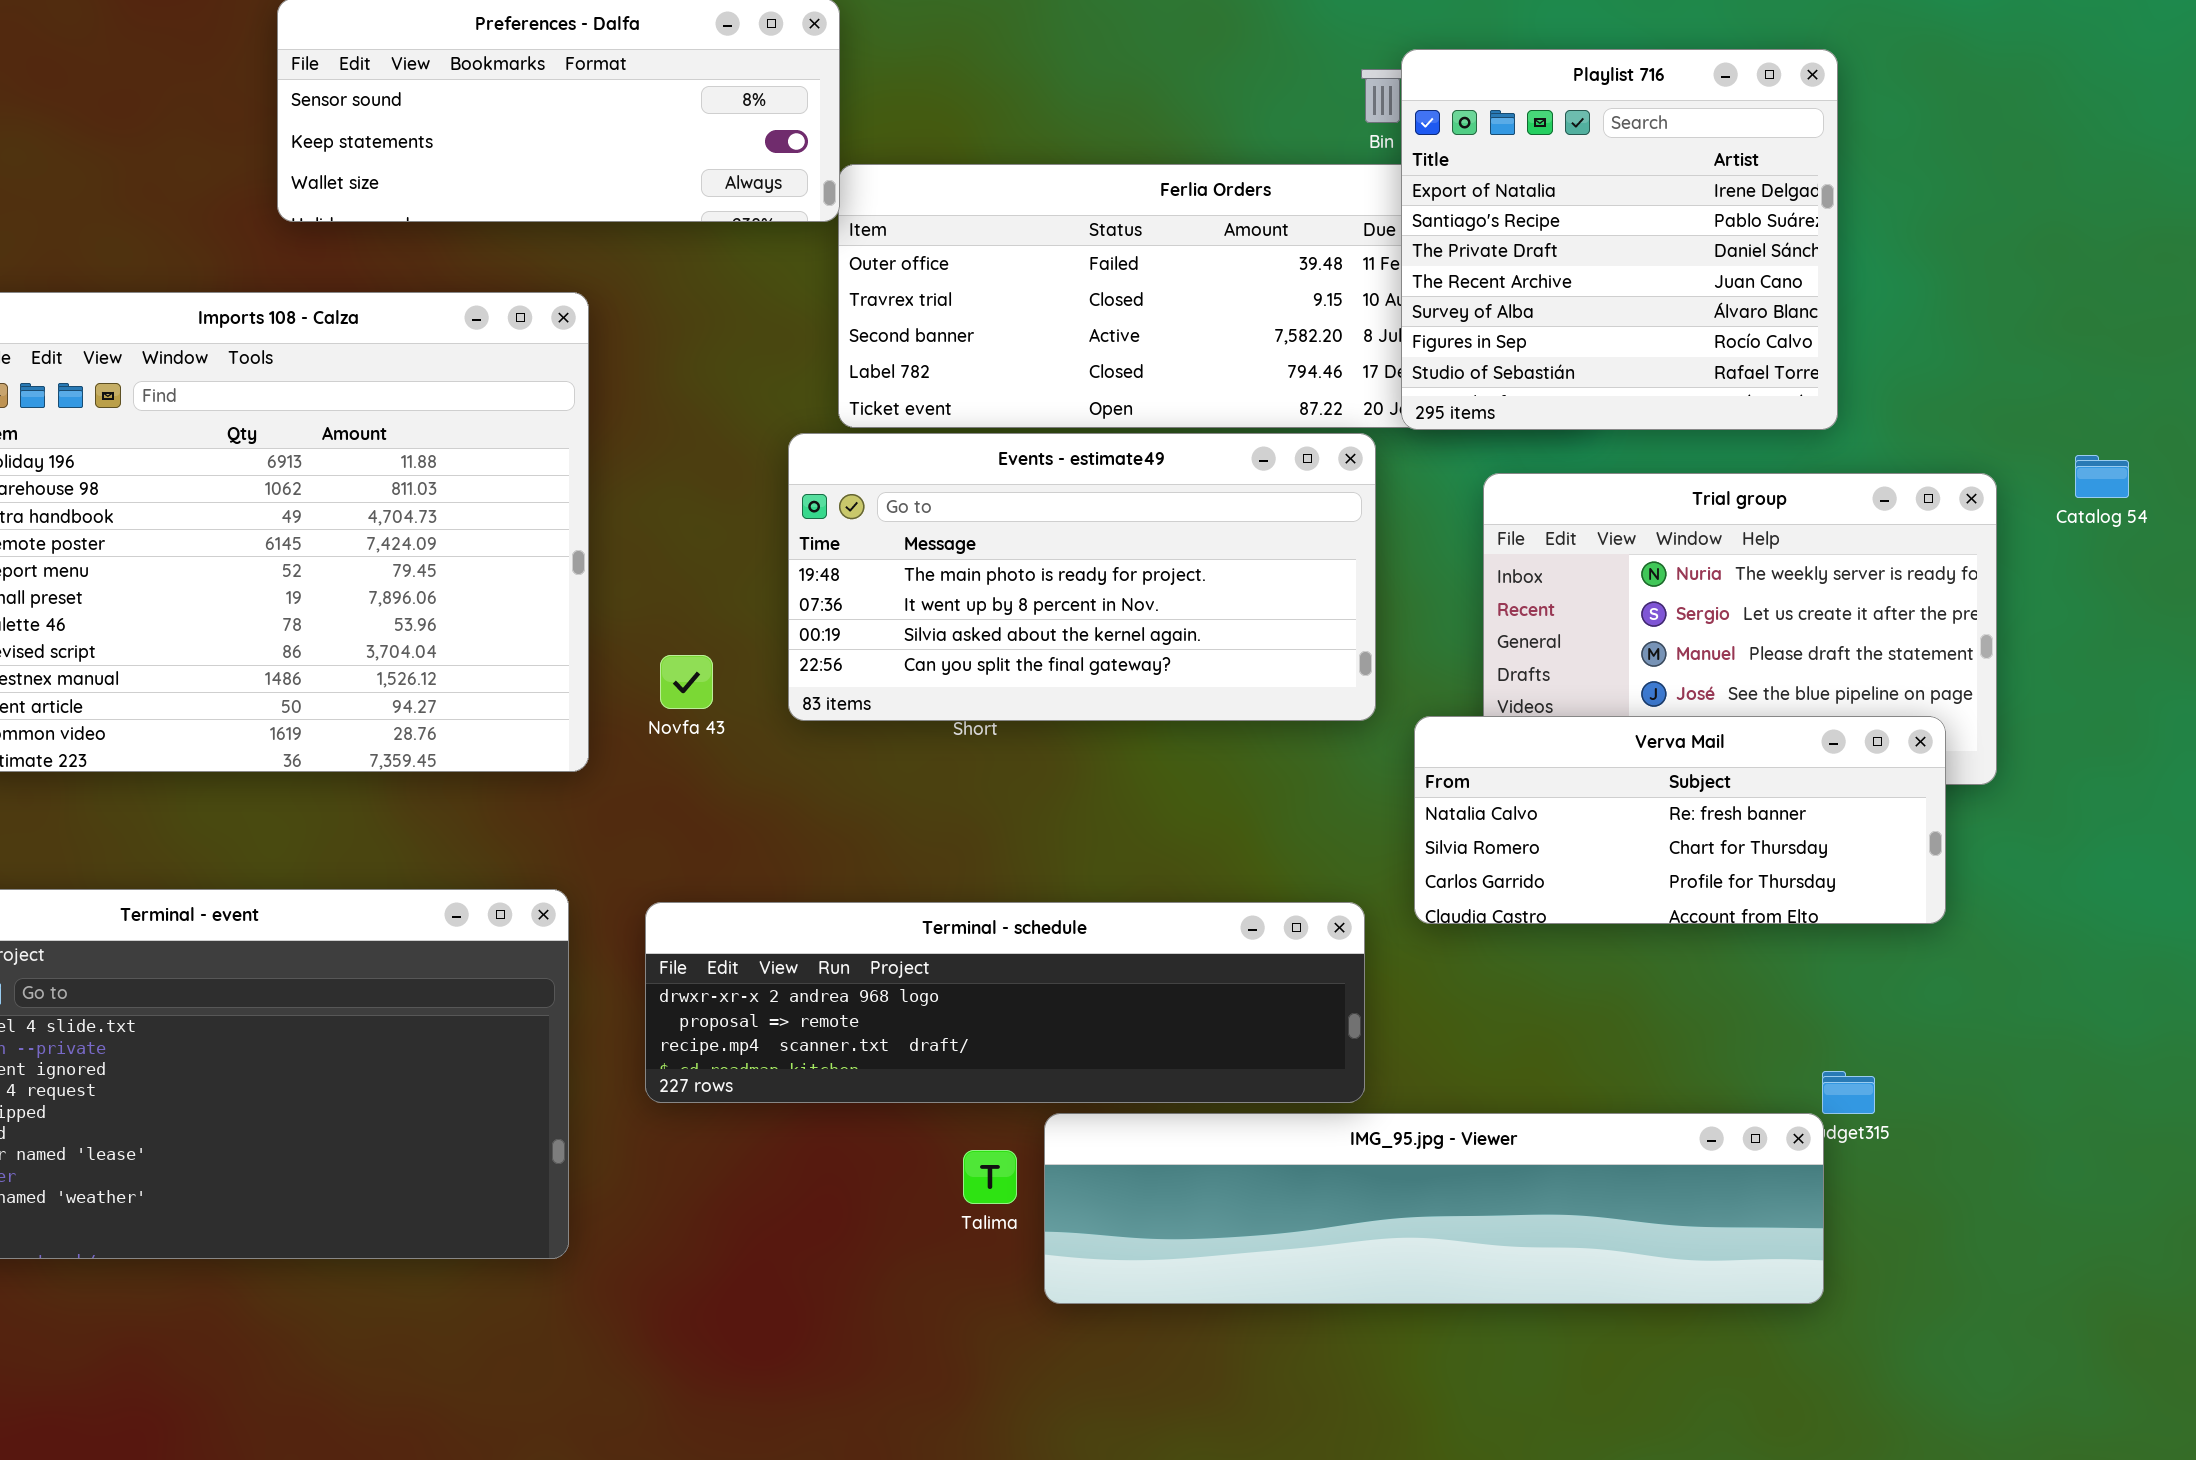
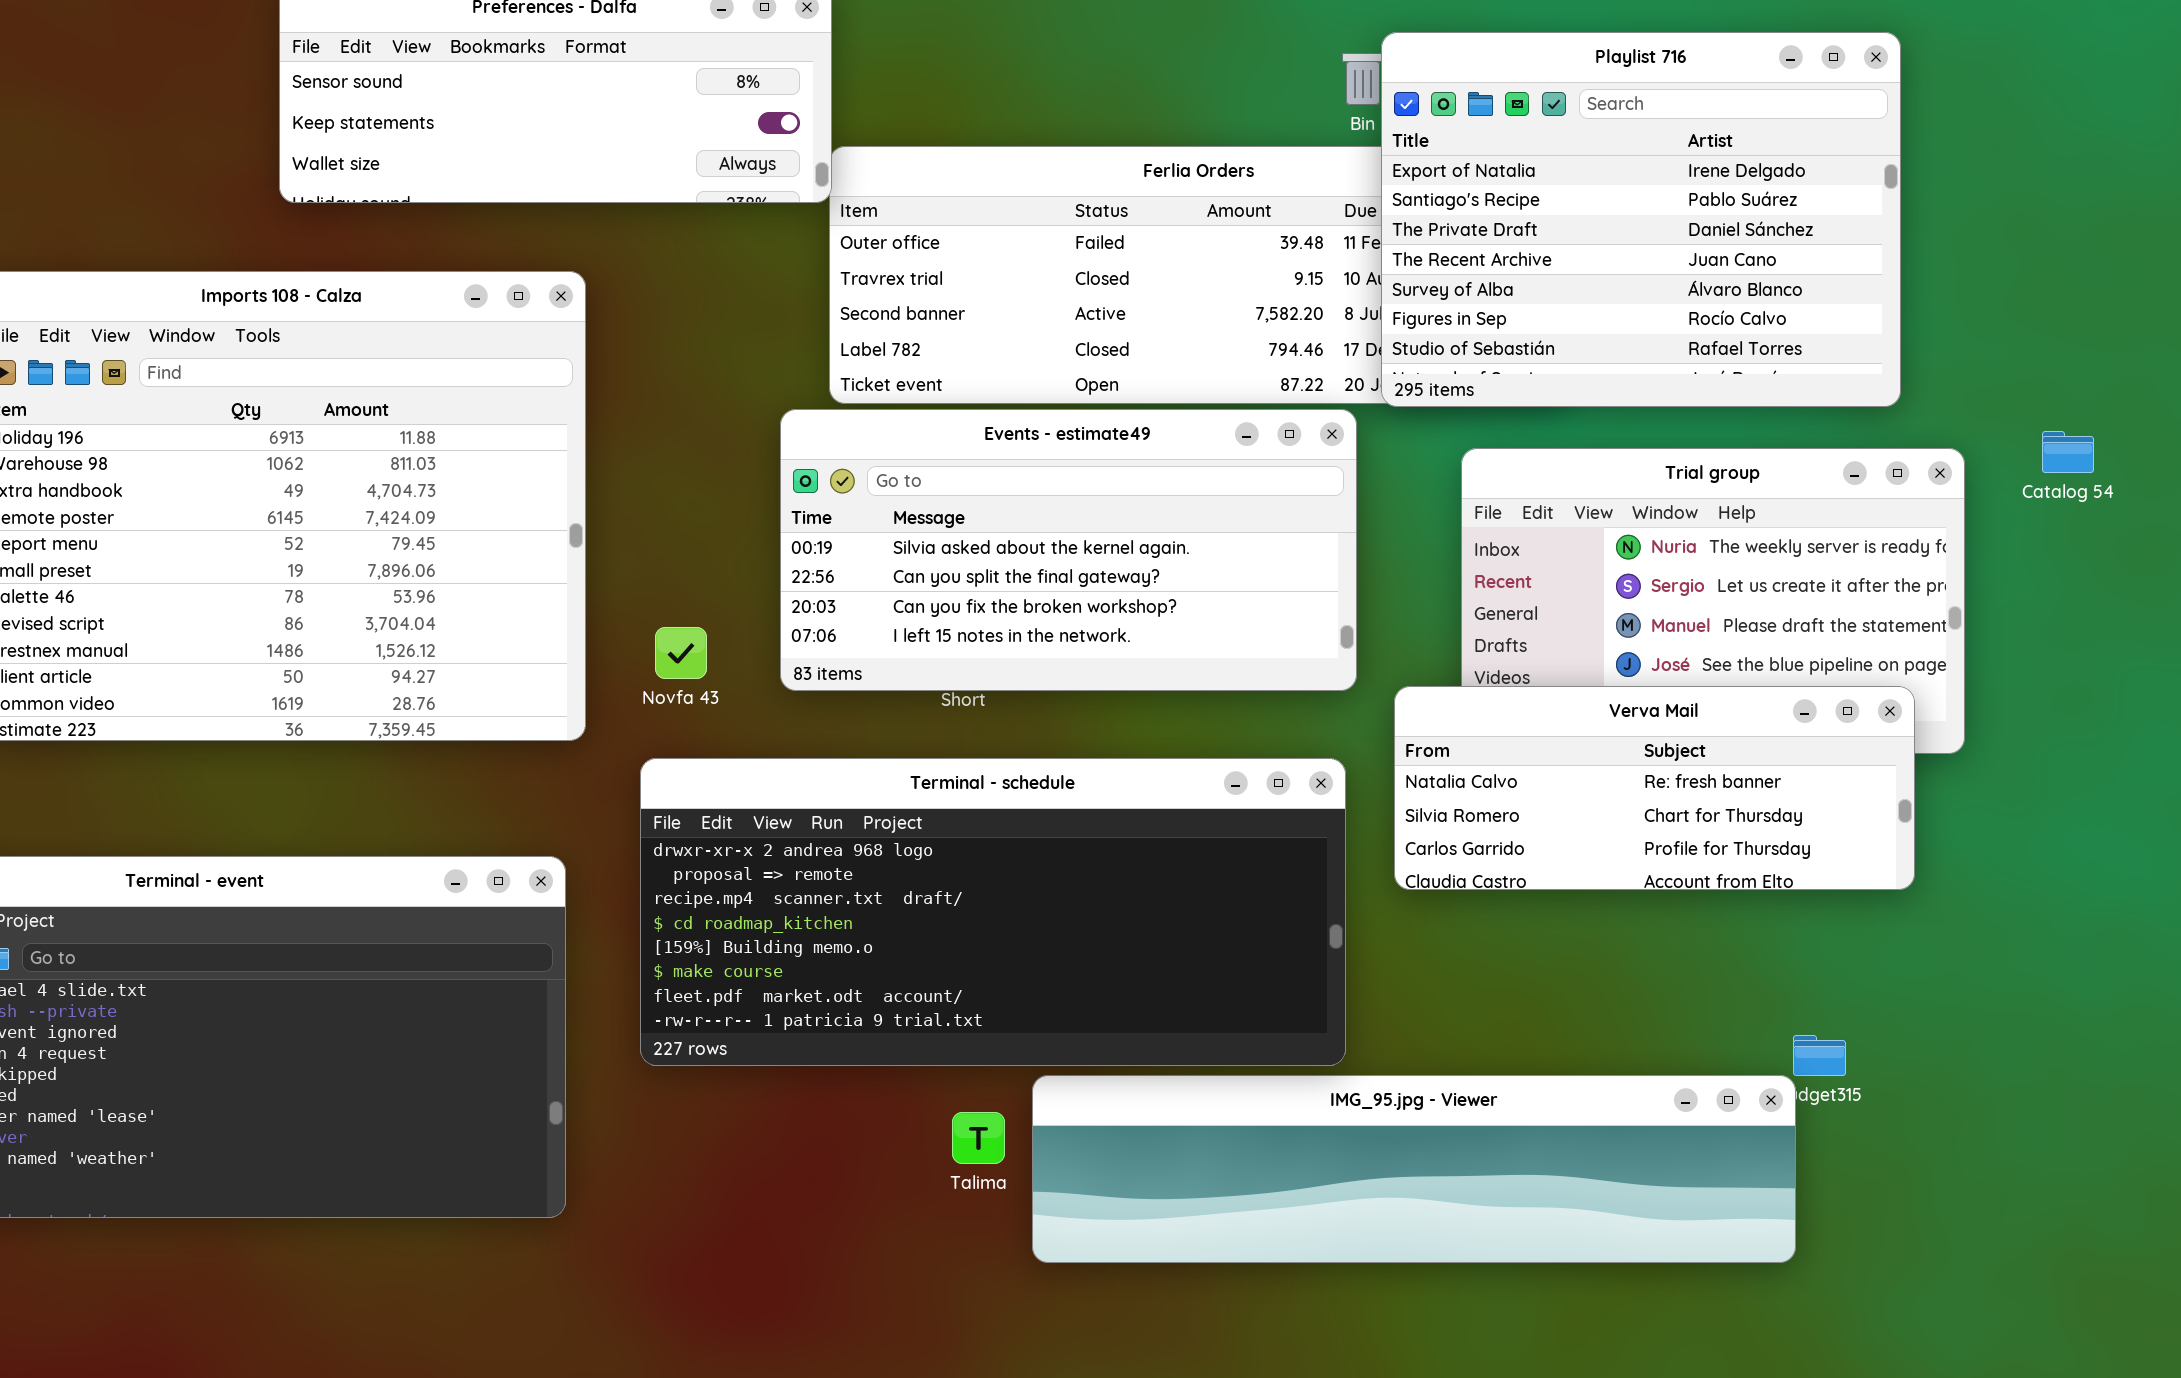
Playlist 716: [1401,49,1838,430] -> [1381,32,1901,407], resized
Events - estimate49: [788,433,1376,721] -> [780,409,1357,691], scrolled down 2 rows
Terminal - schedule: [645,902,1365,1103] -> [640,758,1346,1066], resized

